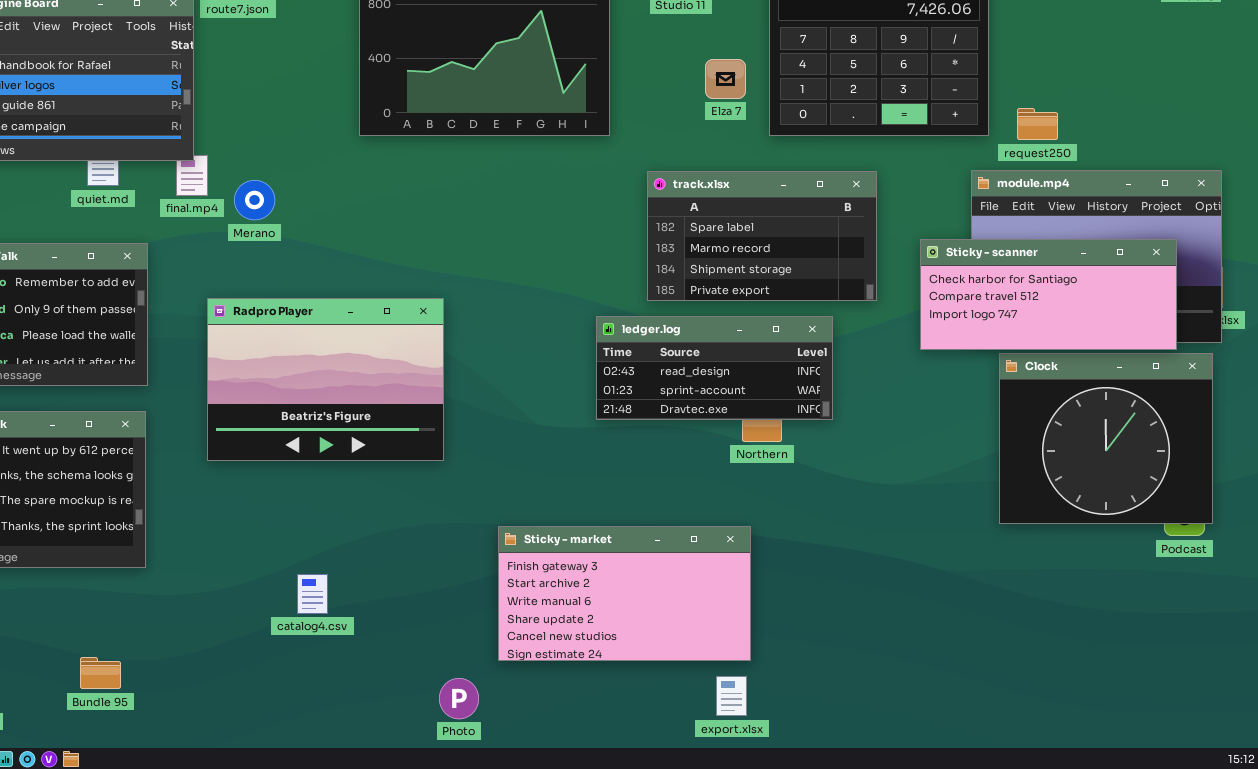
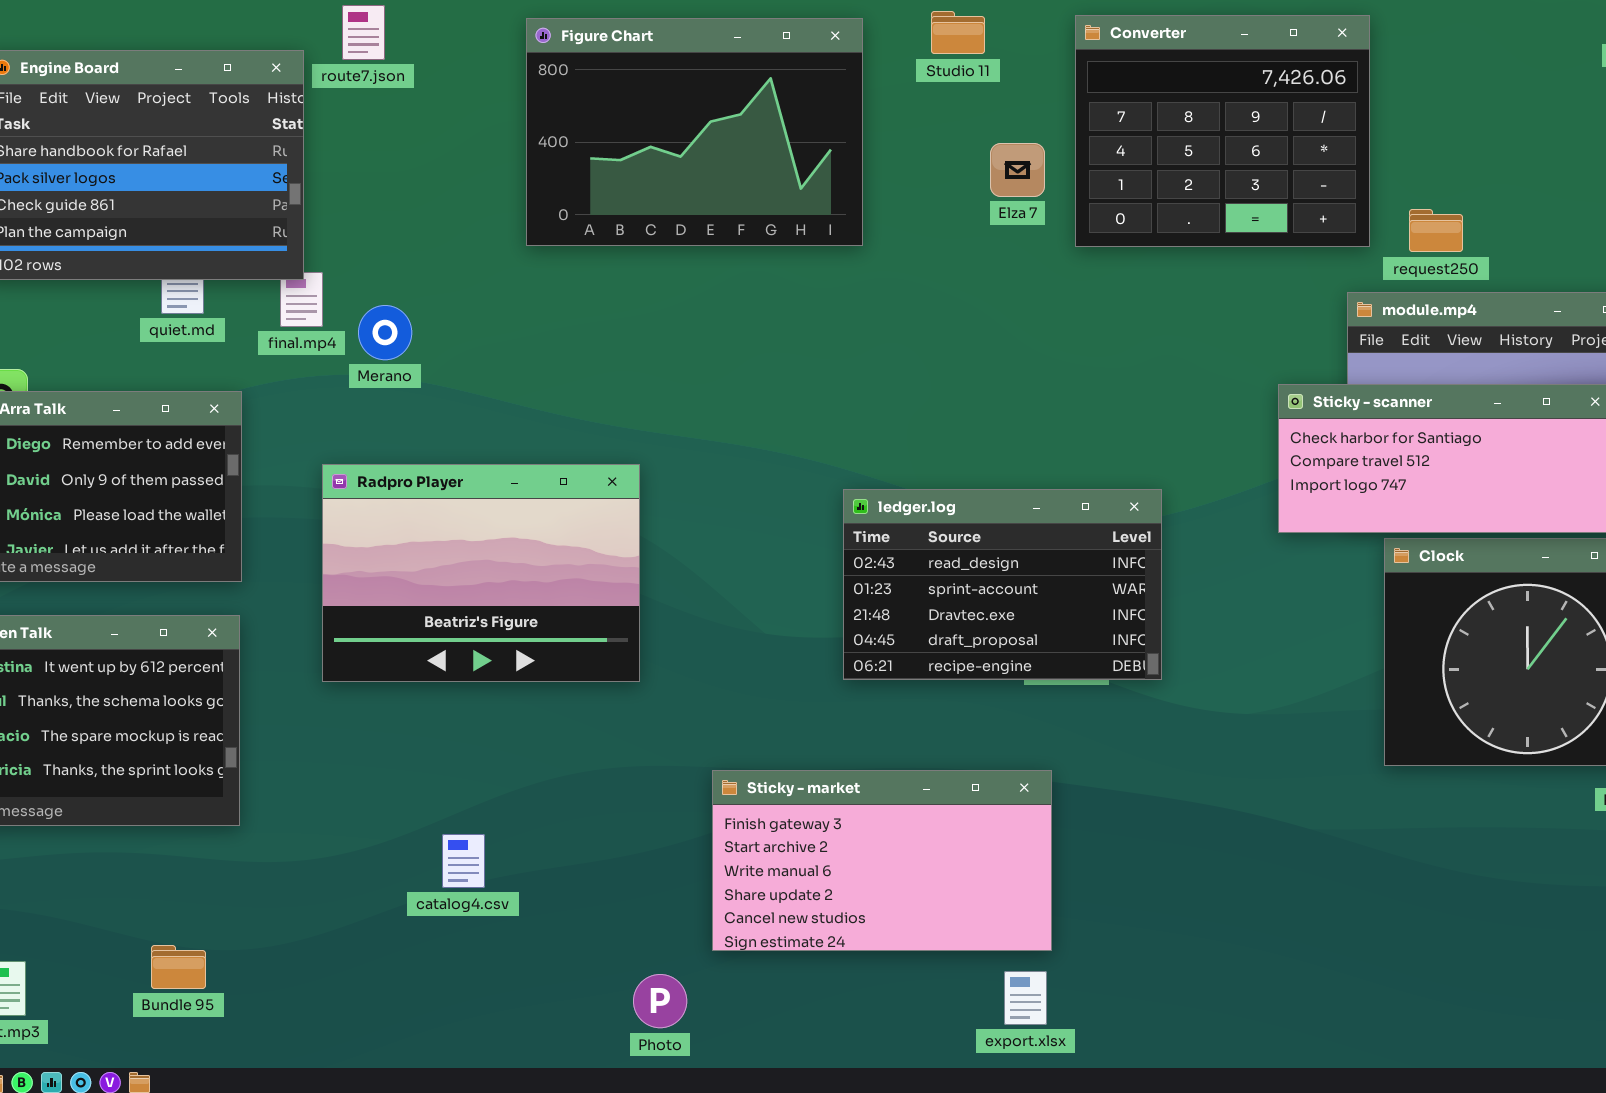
track.xlsx: [647,171,877,301] -> none, closed
ledger.log: [596,316,833,420] -> [843,489,1162,680], resized

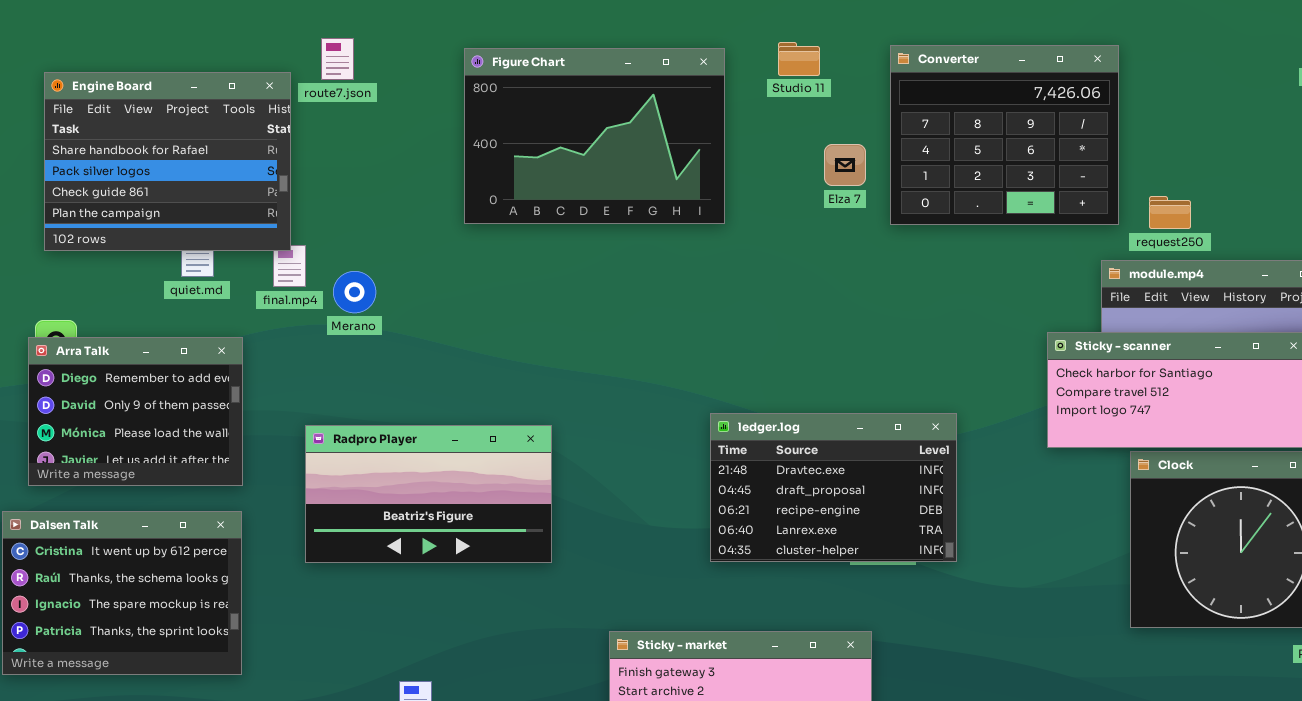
Radpro Player: [322,464,640,682] -> [305,425,552,563], resized
ledger.log: [843,489,1162,680] -> [710,413,957,562], scrolled down 2 rows

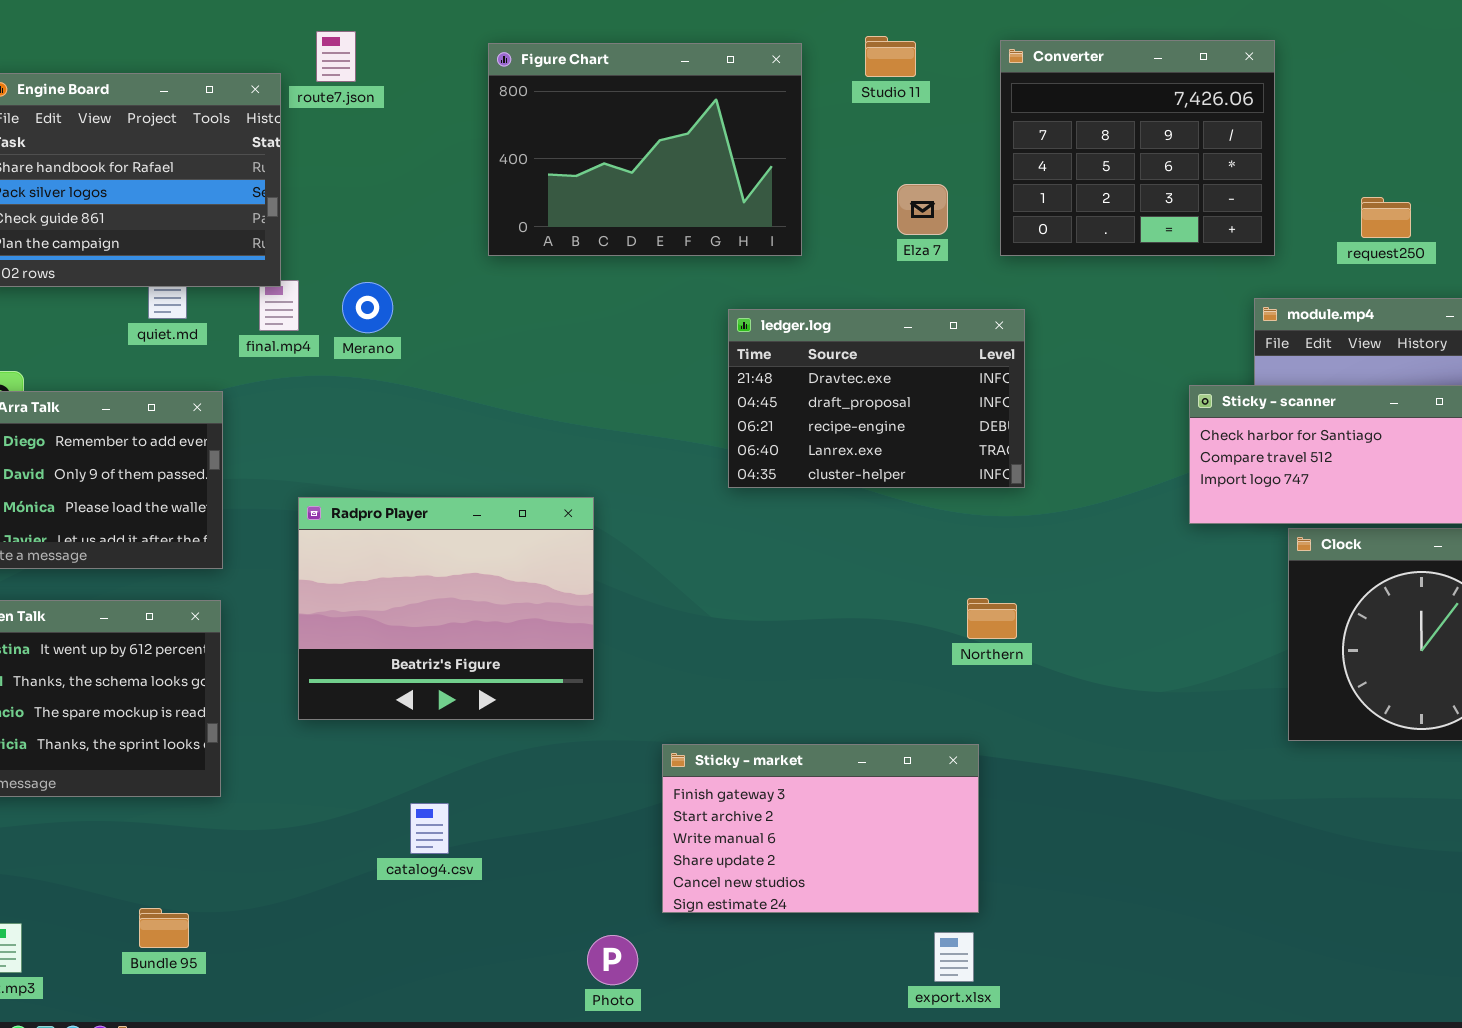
Elza 7: [824,144,866,186] -> [897,184,948,235], moved
request250: [1149,196,1191,229] -> [1361,197,1411,238], moved
Merano: [333,271,376,313] -> [342,282,393,333], moved
ledger.log: [710,413,957,562] -> [728,309,1025,488], moved
Radpro Player: [305,425,552,563] -> [298,497,594,720], resized

